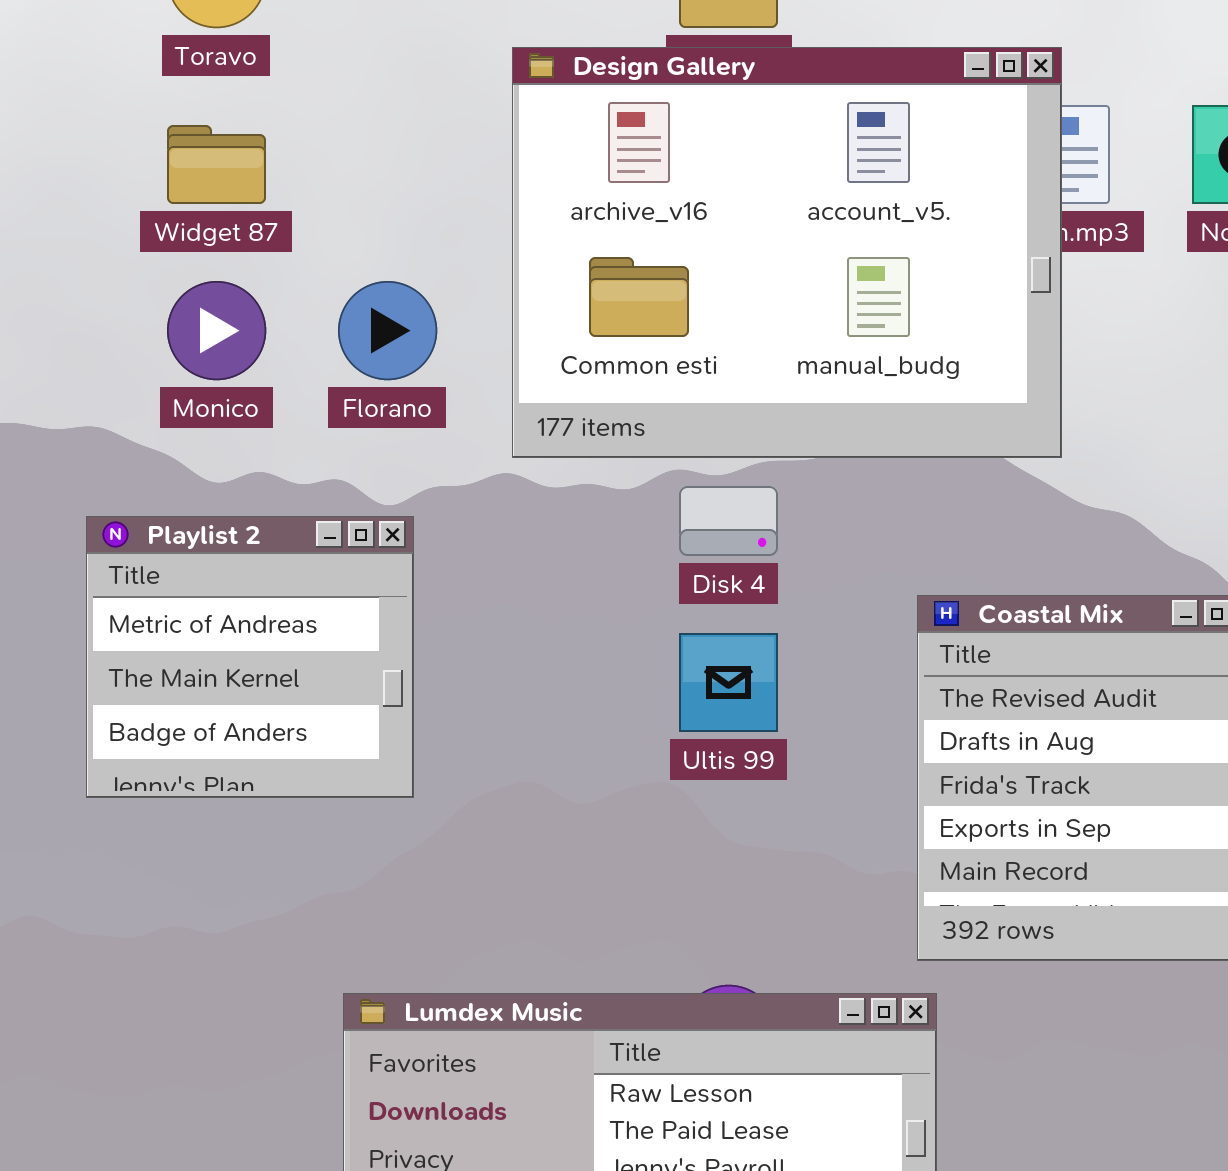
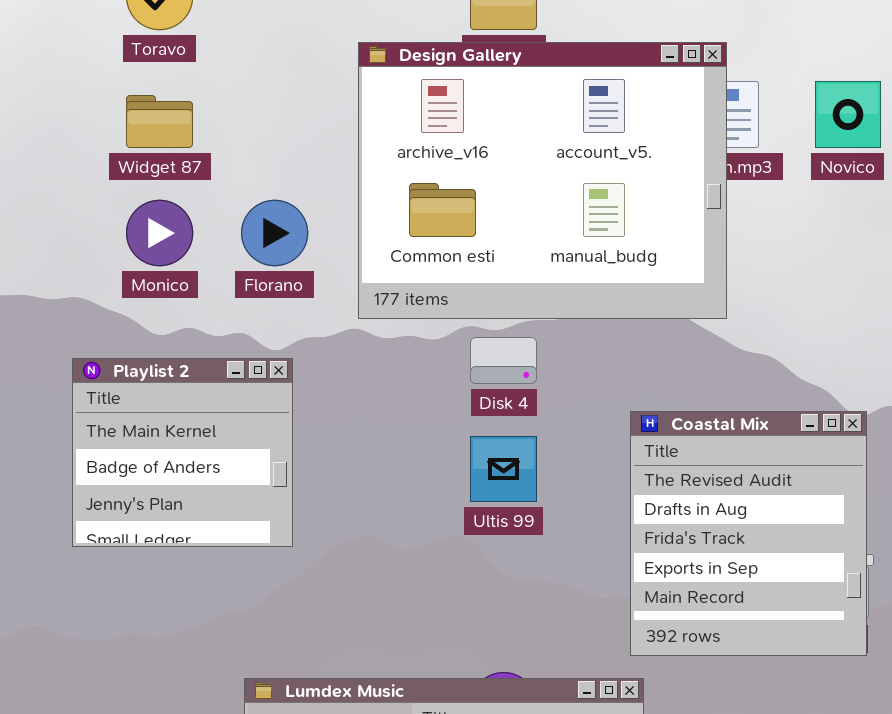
Playlist 2: [86,516,414,798] -> [72,358,293,547], scrolled down 1 row

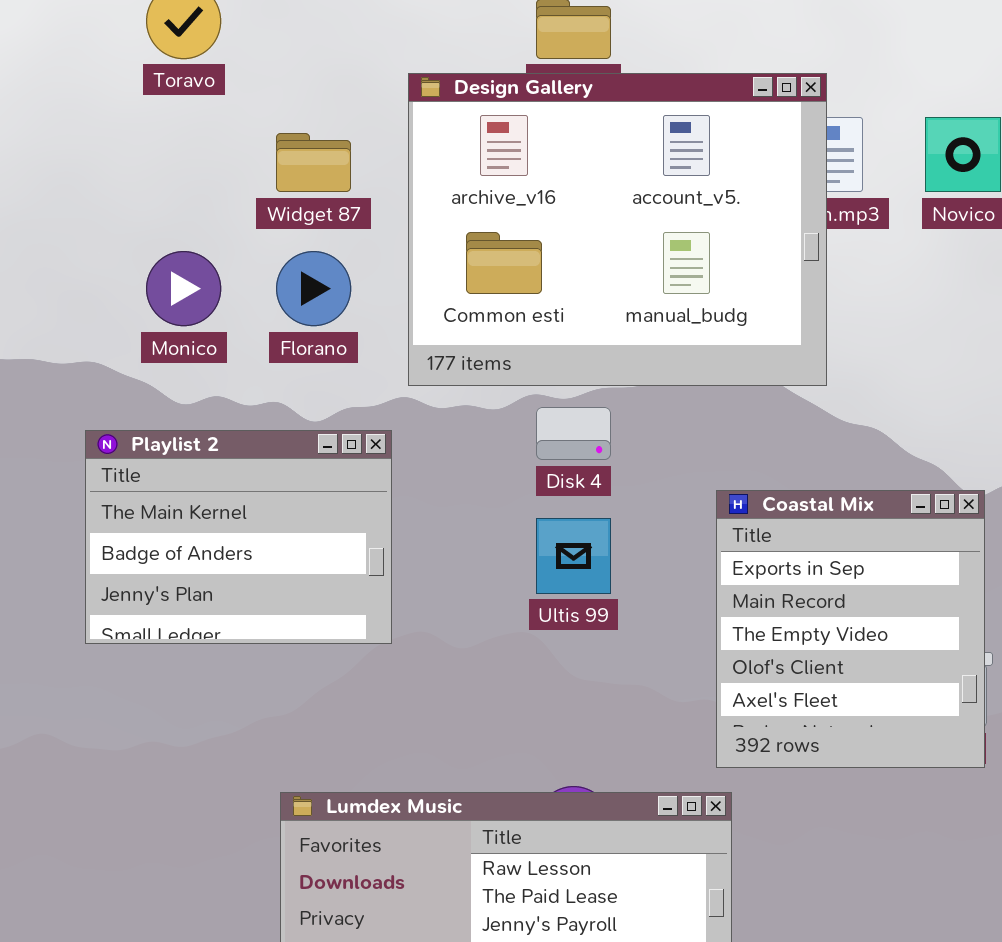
Widget 87: [126,95,193,148] -> [276,133,351,192], moved
Playlist 2: [72,358,293,547] -> [85,430,392,644], resized
Coastal Mix: [630,411,867,656] -> [716,490,985,768], scrolled down 3 rows

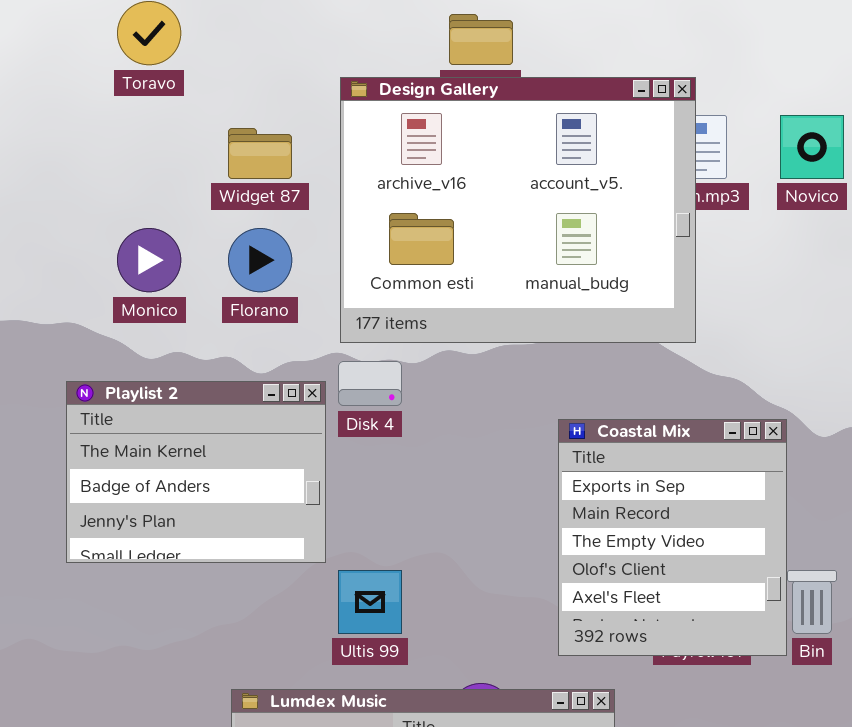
Disk 4: [536,407,611,460] -> [338,361,402,406], moved
Coastal Mix: [716,490,985,768] -> [558,419,787,656], moved
Ultis 99: [536,518,611,594] -> [338,570,402,634], moved

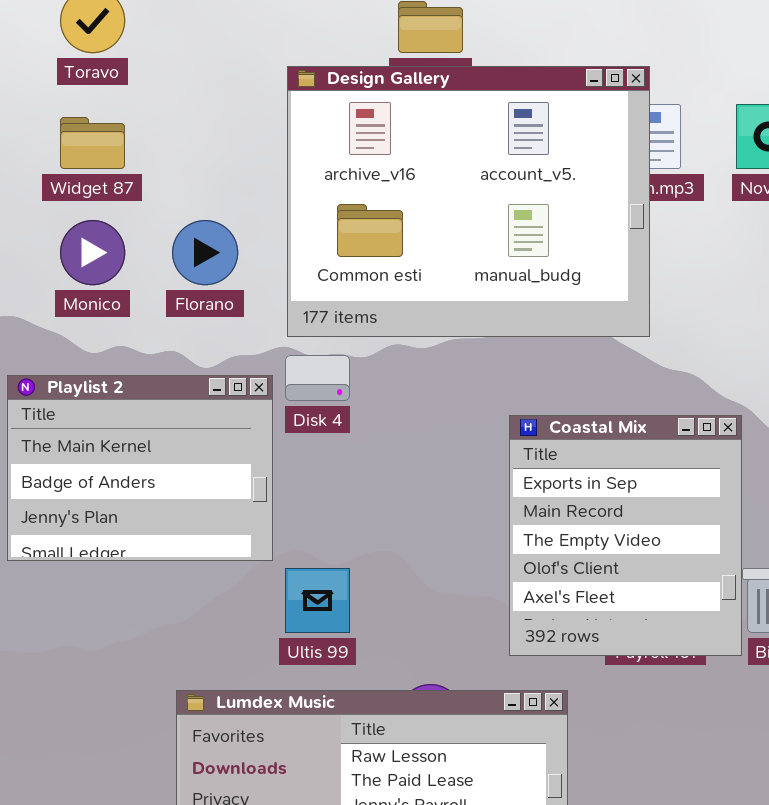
Widget 87: [228,128,292,179] -> [60,117,125,169], moved

